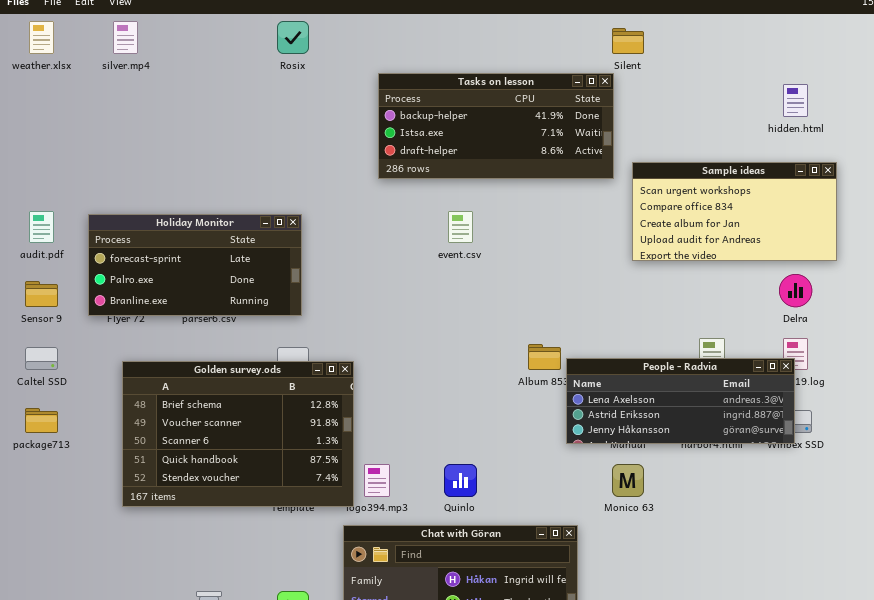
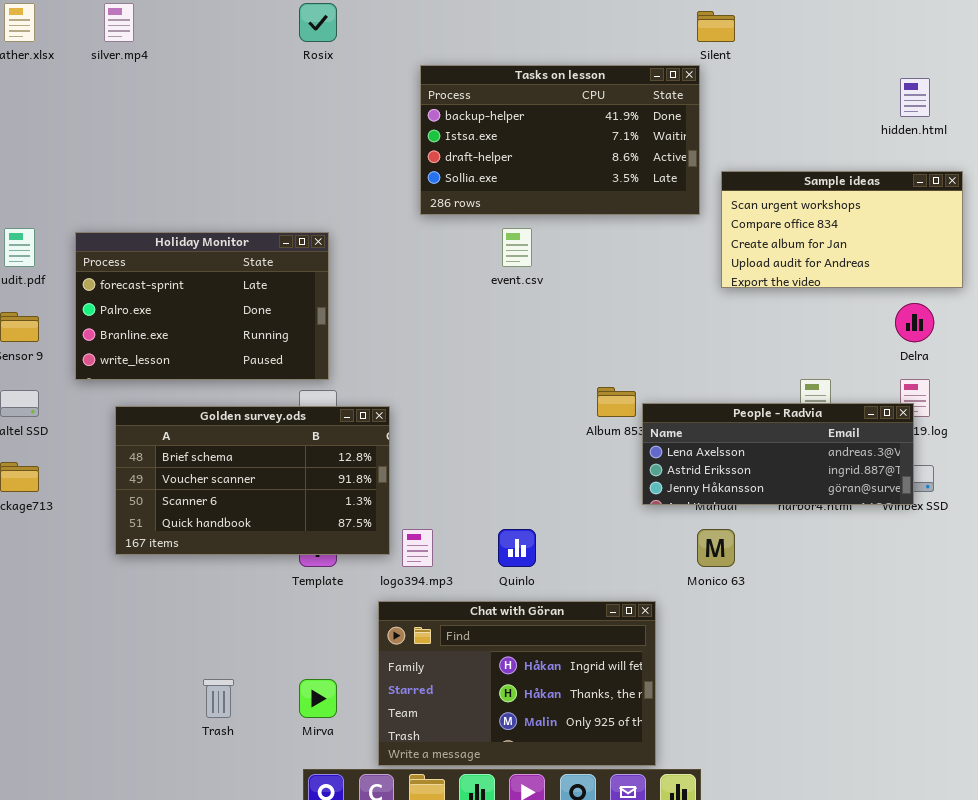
Tasks on lesson: [378,73,614,179] -> [420,65,700,215], resized
Holiday Monitor: [88,214,302,316] -> [75,232,329,380], resized
Golden survey.ods: [122,361,354,507] -> [115,406,390,555], resized

